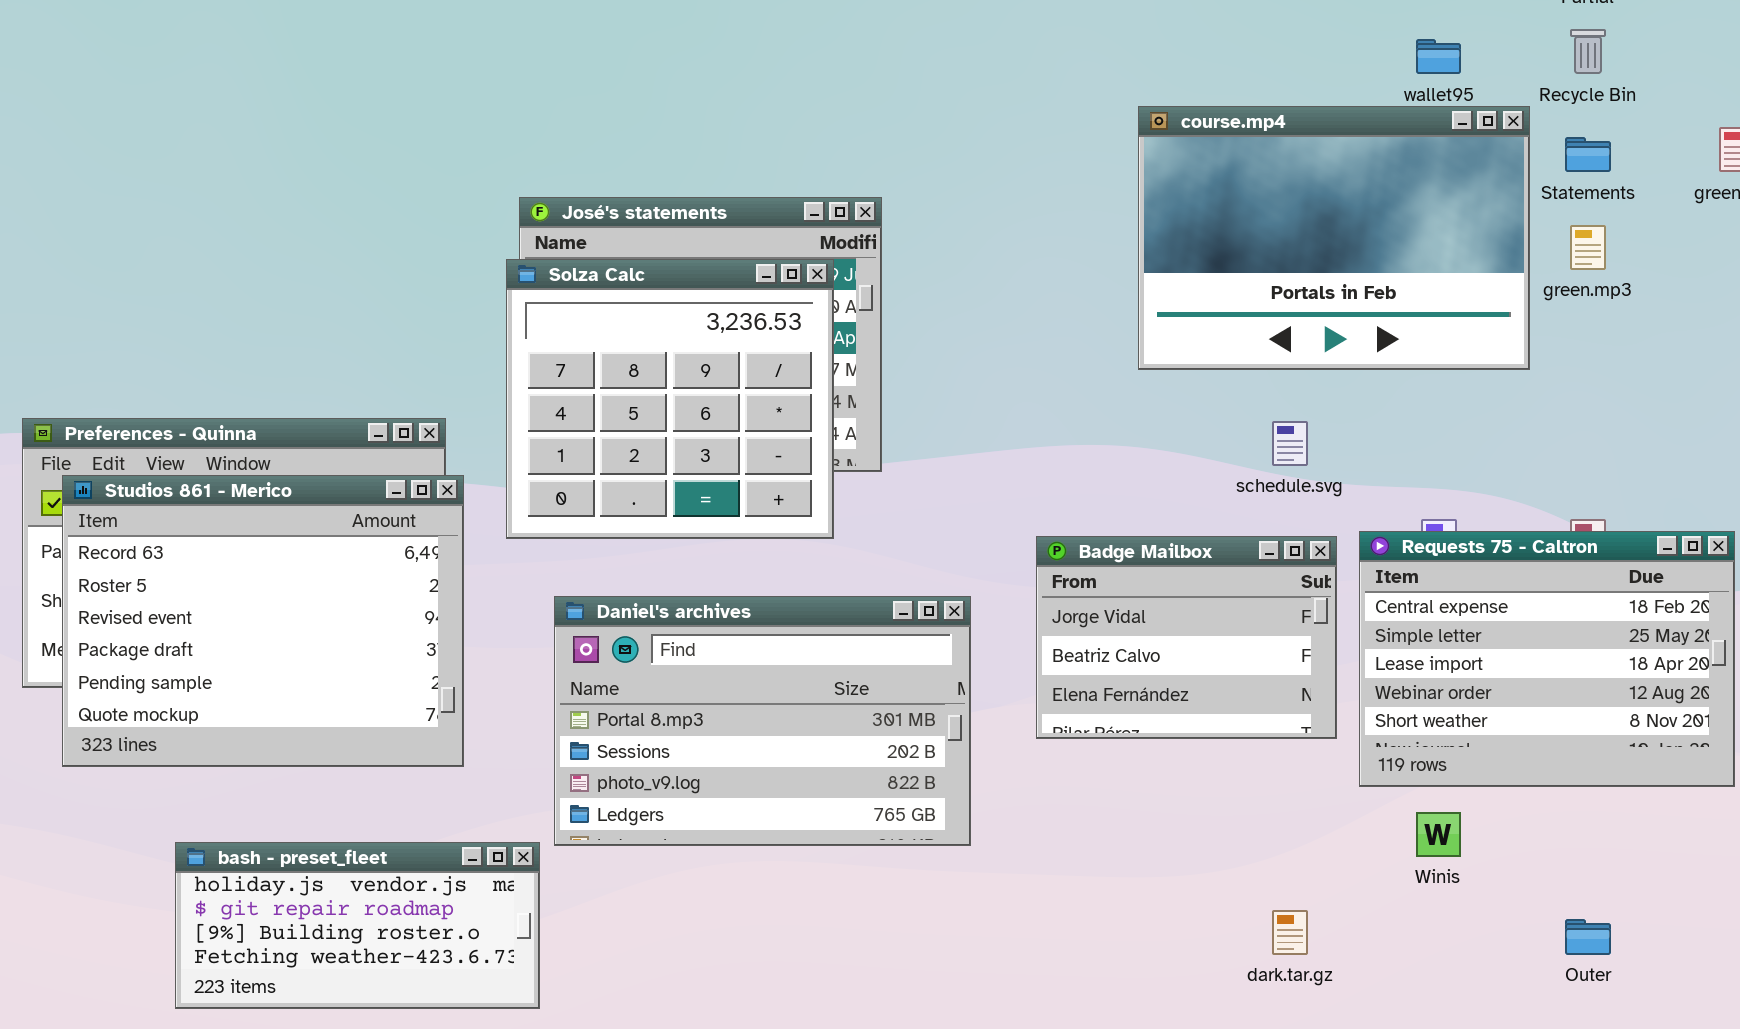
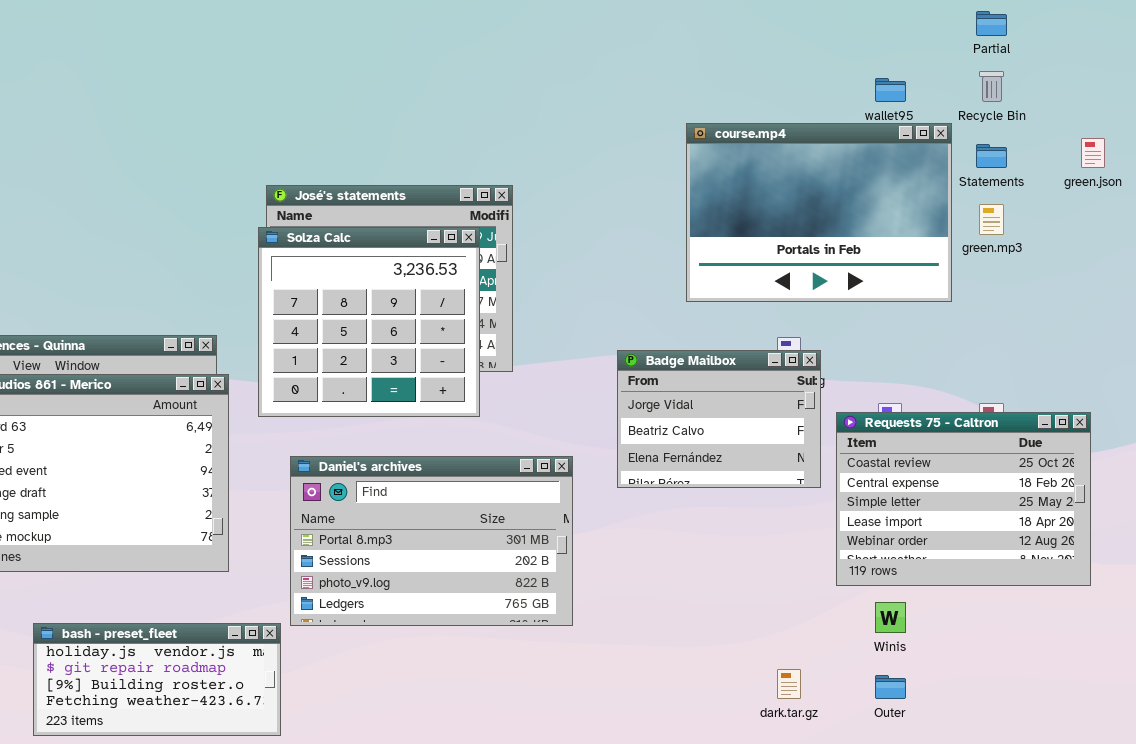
Requests 75 - Caltron: [1359,531,1735,787] -> [836,412,1091,586], scrolled up 1 row
Badge Mailbox: [1036,536,1337,739] -> [617,350,821,488], moved
Outer: [1565,919,1611,955] -> [875,675,906,699], moved

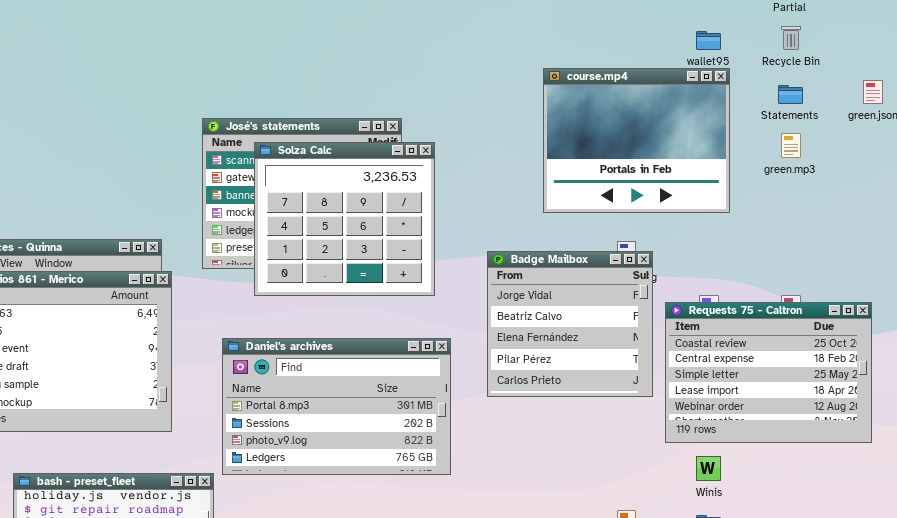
course.mp4: [686,123,952,302] -> [543,68,730,213], resized
Solza Calc: [258,227,480,417] -> [254,142,435,296], moved
Badge Mailbox: [617,350,821,488] -> [487,251,653,397], resized

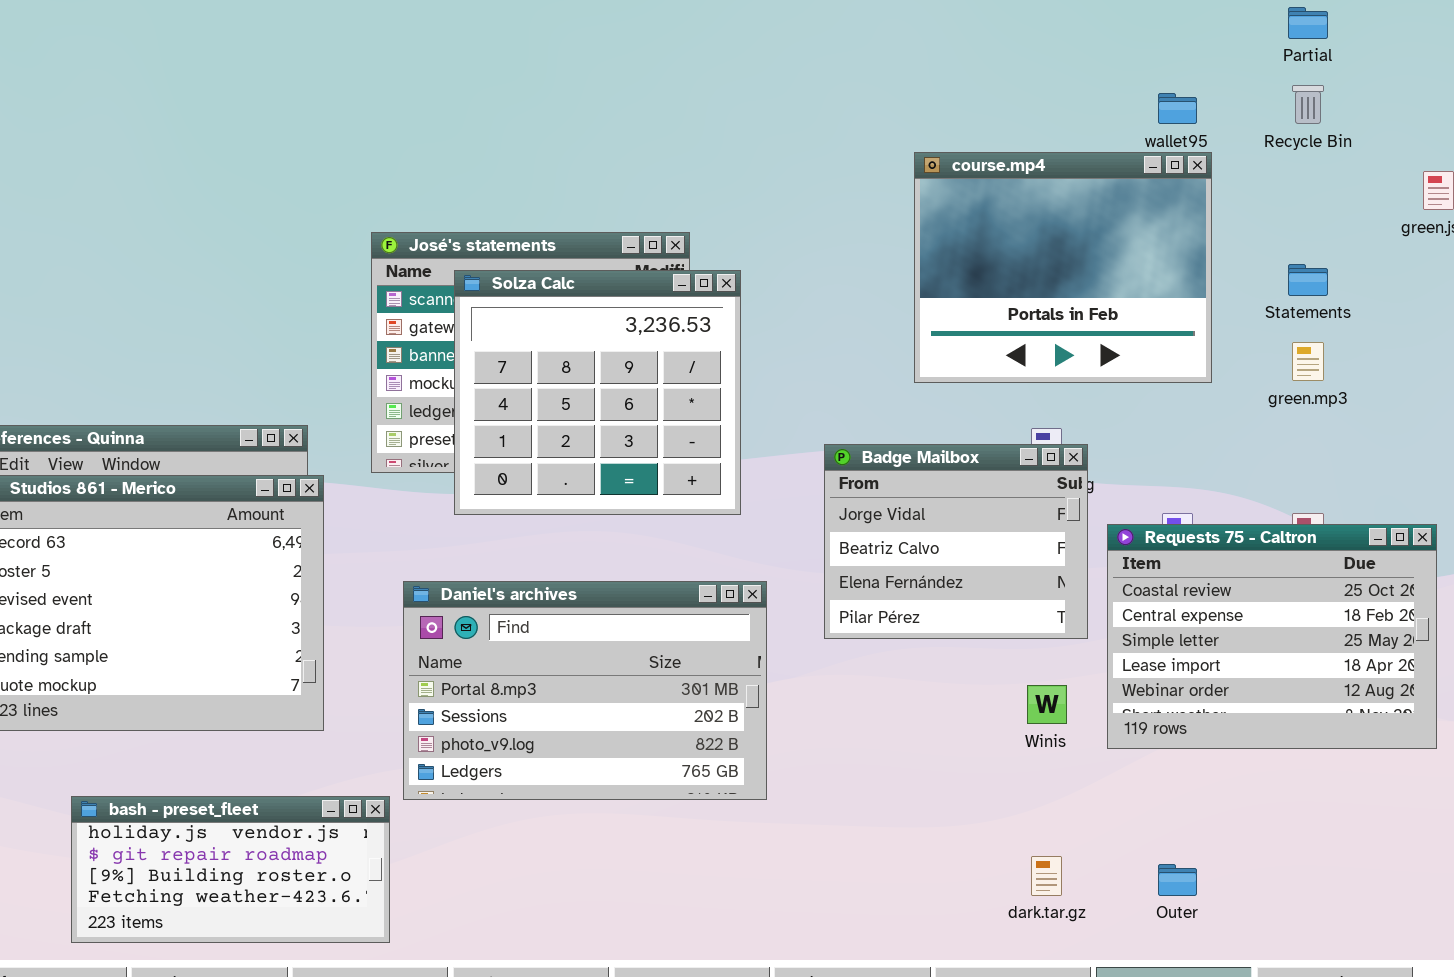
Statements: [778,85,803,104] -> [1288,264,1328,296], moved
green.mp3: [781,133,801,158] -> [1292,342,1324,381], moved
Badge Mailbox: [487,251,653,397] -> [824,444,1088,639], resized
Winis: [696,456,721,481] -> [1027,685,1067,724], moved

